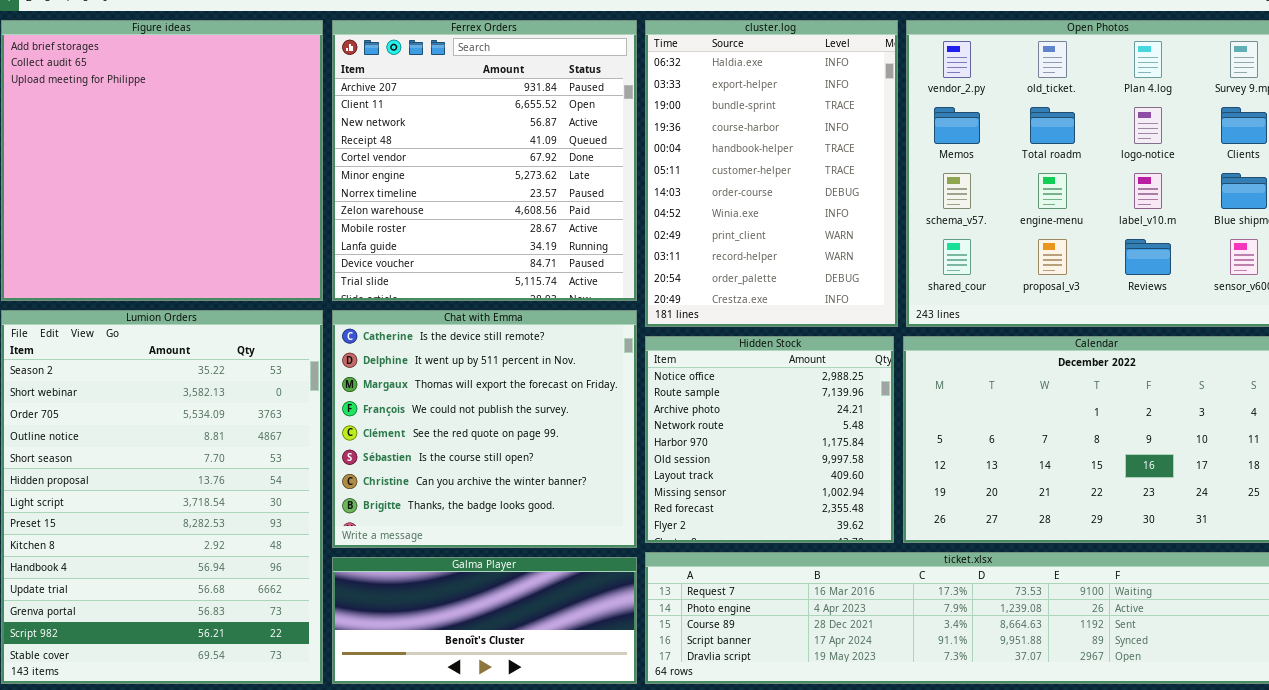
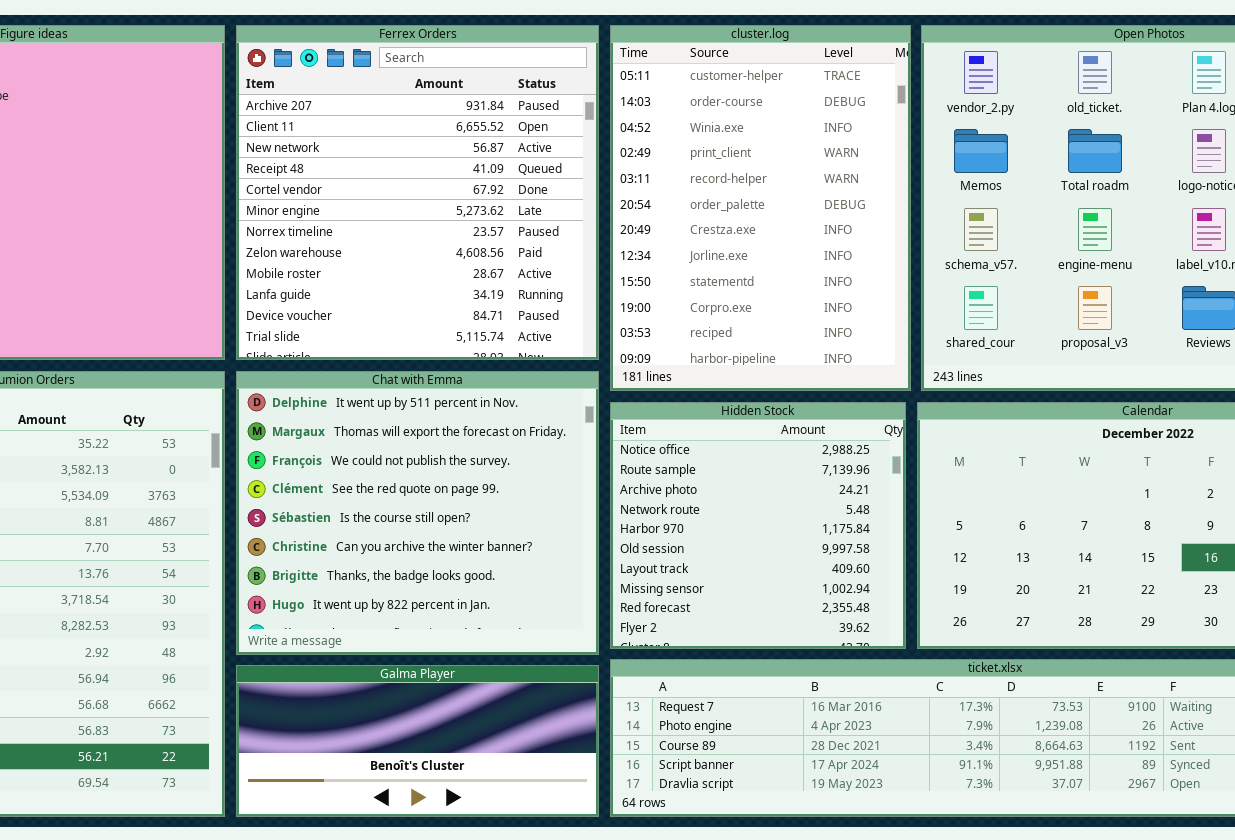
cluster.log: [645,20,898,327] -> [610,25,911,391], scrolled down 5 rows
Chat with Emma: [332,310,637,548] -> [236,371,599,655], scrolled down 1 row

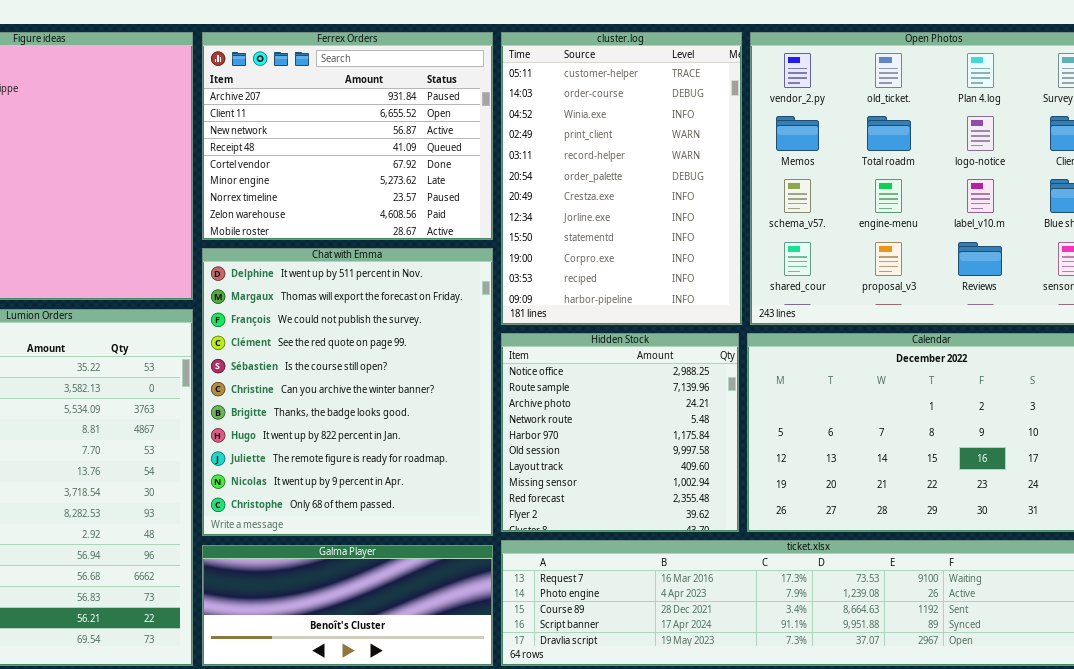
Ferrex Orders: [236,25,599,360] -> [202,32,493,240], resized
Chat with Emma: [236,371,599,655] -> [202,248,493,536], resized

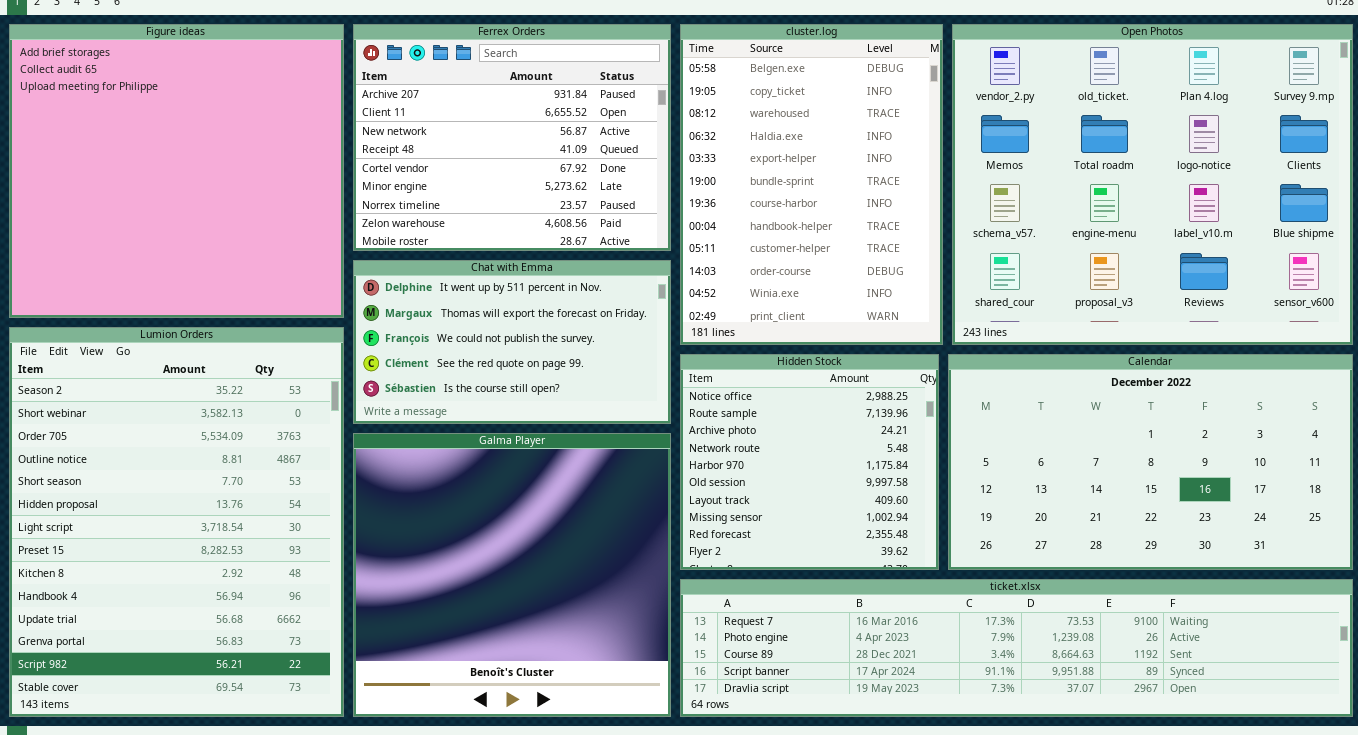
cluster.log: [501,32,742,325] -> [680,24,943,345], scrolled up 8 rows
Chat with Emma: [202,248,493,536] -> [353,260,671,424], resized
Galma Player: [202,545,493,666] -> [353,433,671,717], resized

